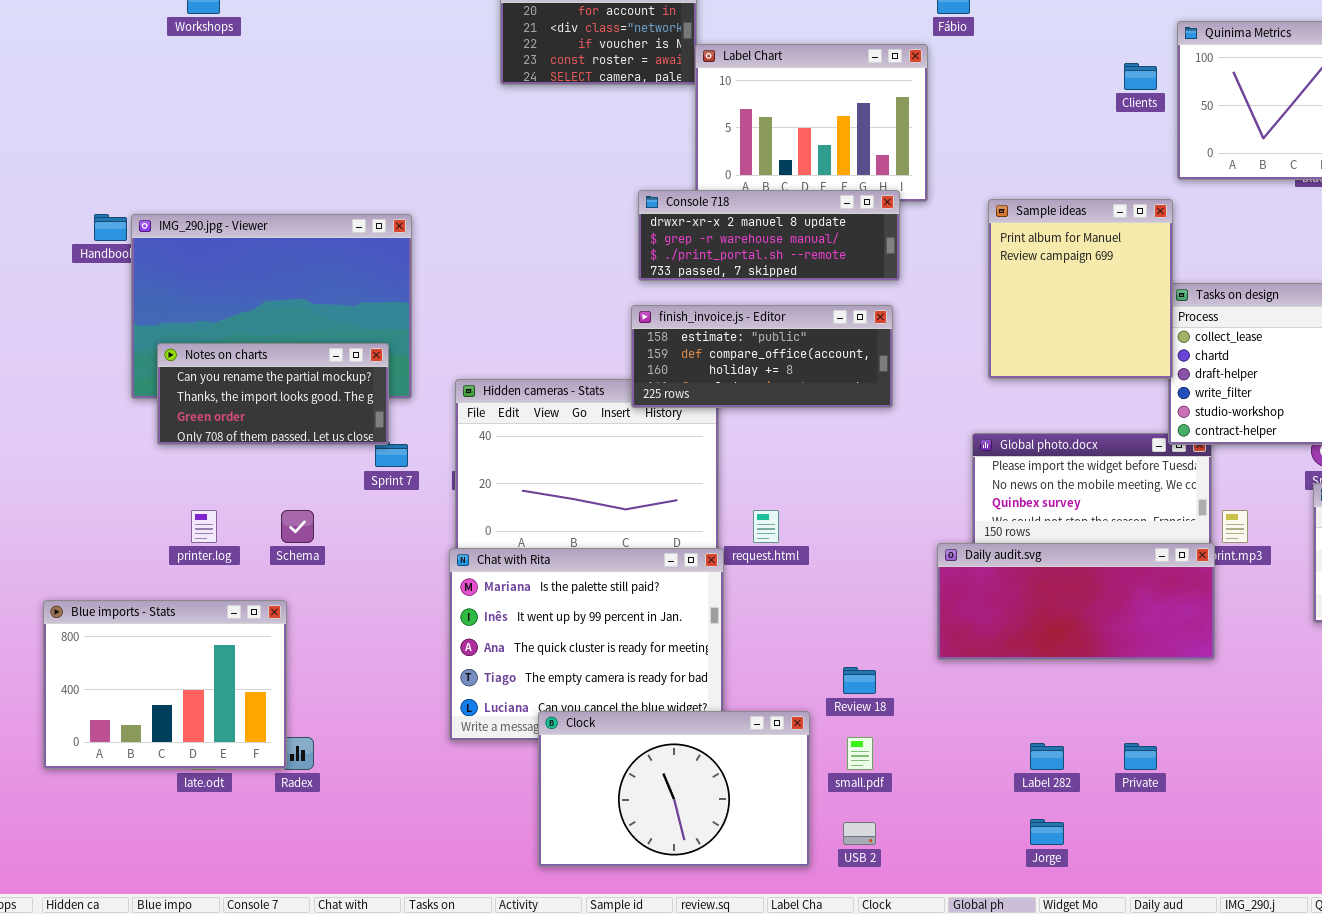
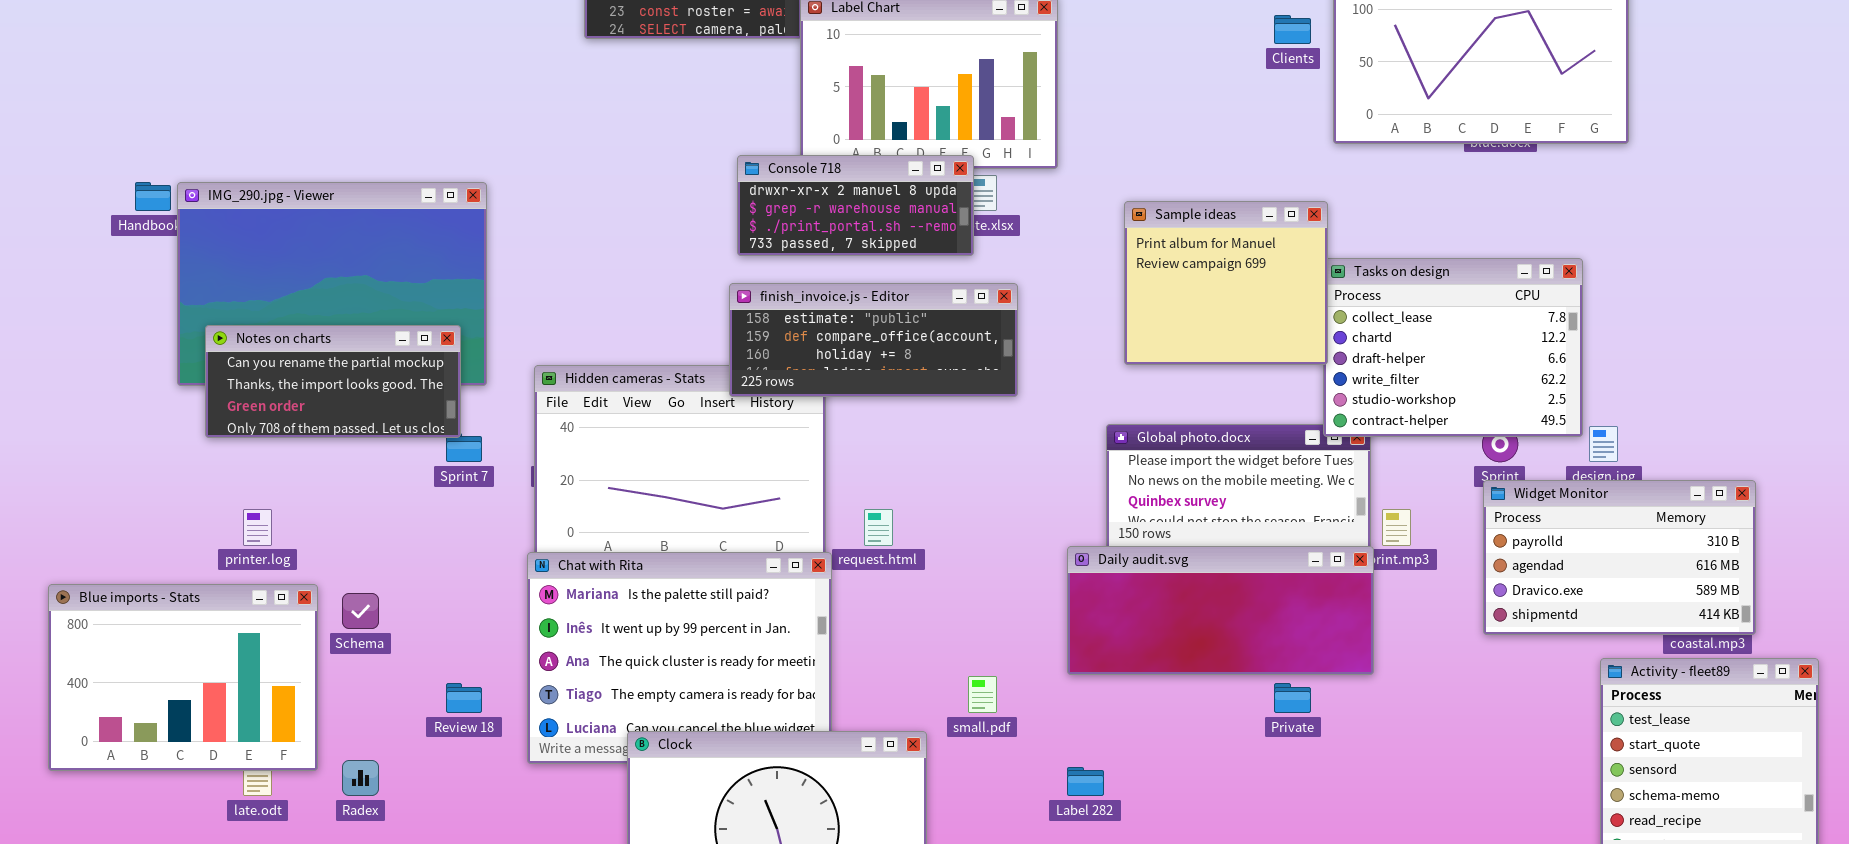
Console 718: [638,190,900,281] -> [737,155,974,256], resized
Sample ideas: [988,199,1173,379] -> [1124,201,1328,365], resized
Schema: [281,510,314,543] -> [342,593,379,629], moved
Blue imports - Stats: [43,600,287,769] -> [48,584,318,771], moved
Review 18: [843,667,876,694] -> [446,683,482,713], moved
small.pdf: [847,737,873,770] -> [968,676,997,713], moved
Label 282: [1030,743,1064,770] -> [1067,767,1104,796], moved
Private: [1124,743,1157,770] -> [1274,683,1311,713], moved

